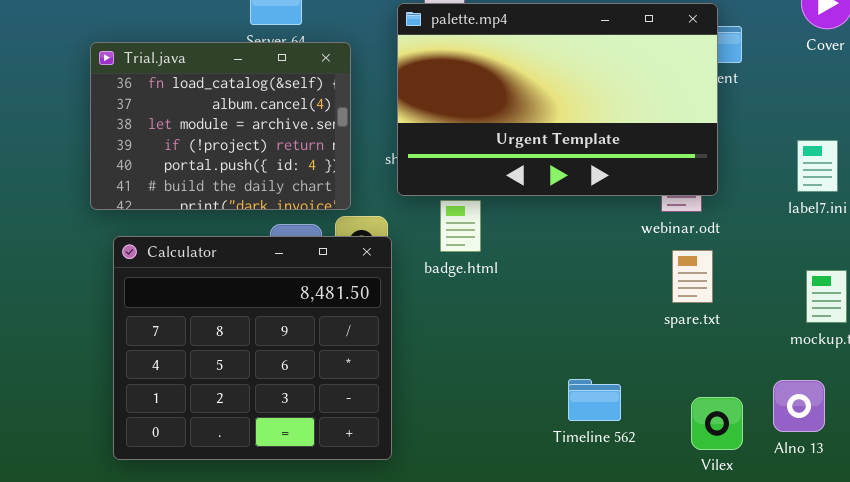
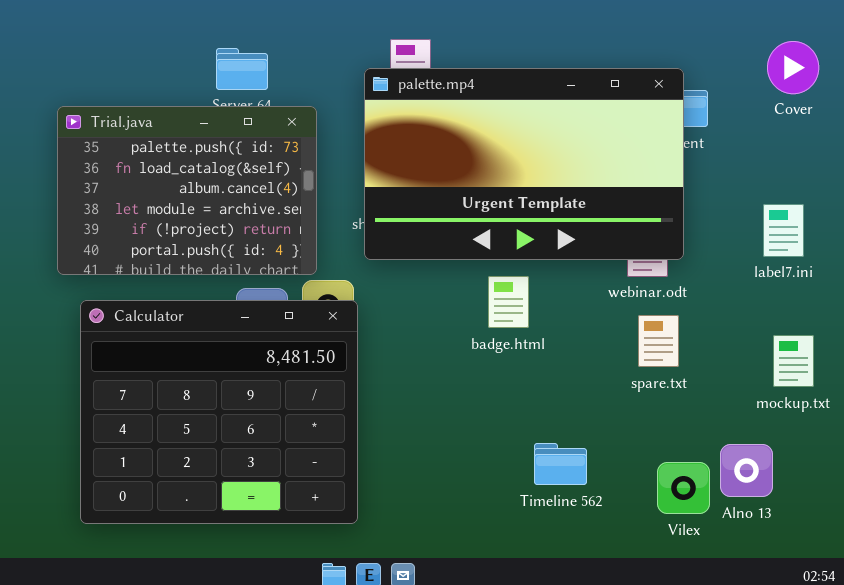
Trial.java: [90,42,351,210] -> [57,106,317,275], scrolled up 1 row
badge.html: [440,200,481,252] -> [488,276,529,328], moved
Alno 13: [773,380,825,432] -> [720,444,773,497], moved

